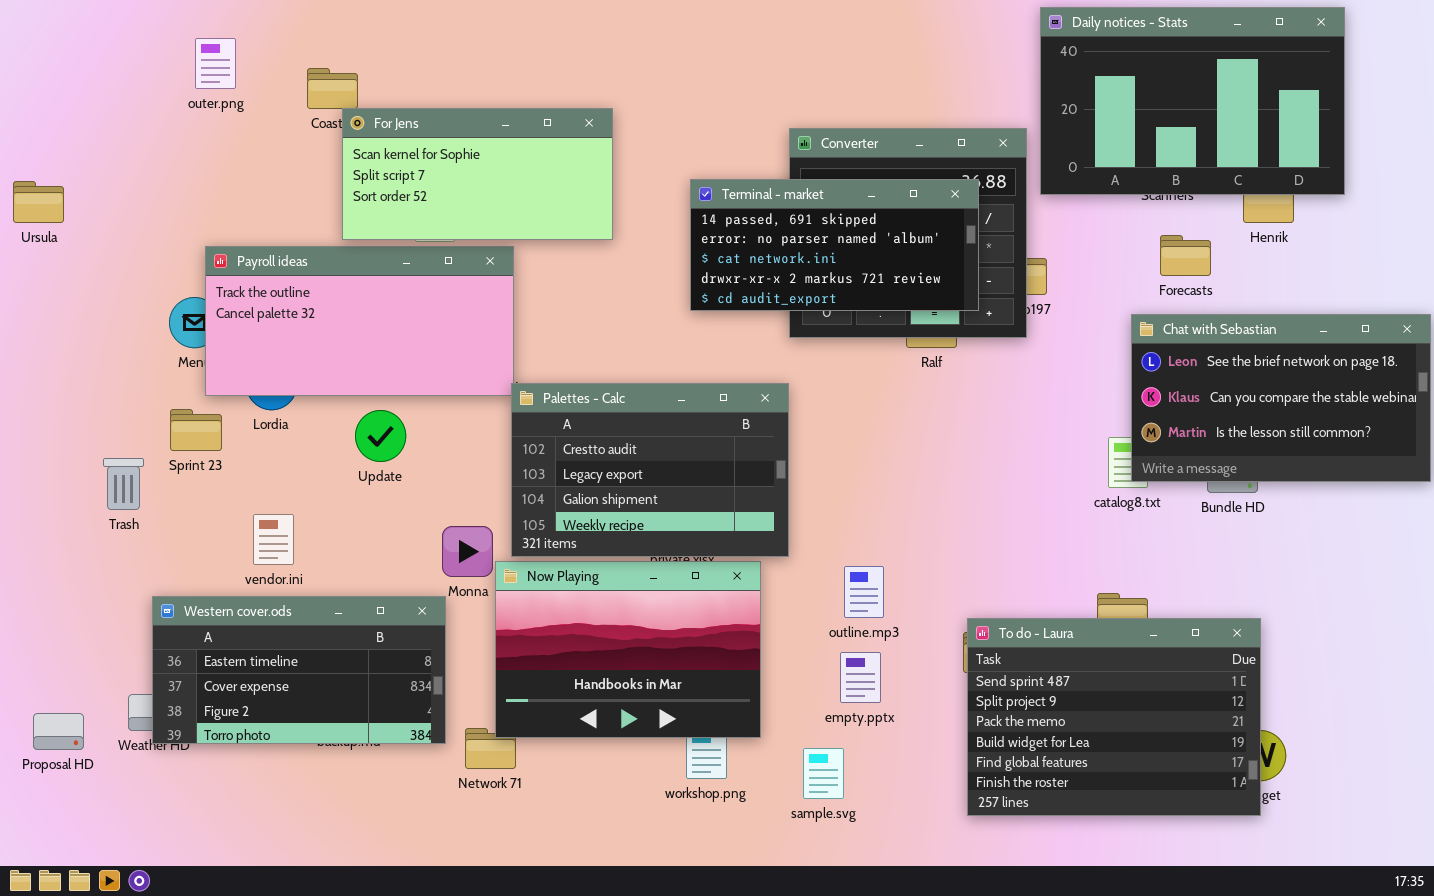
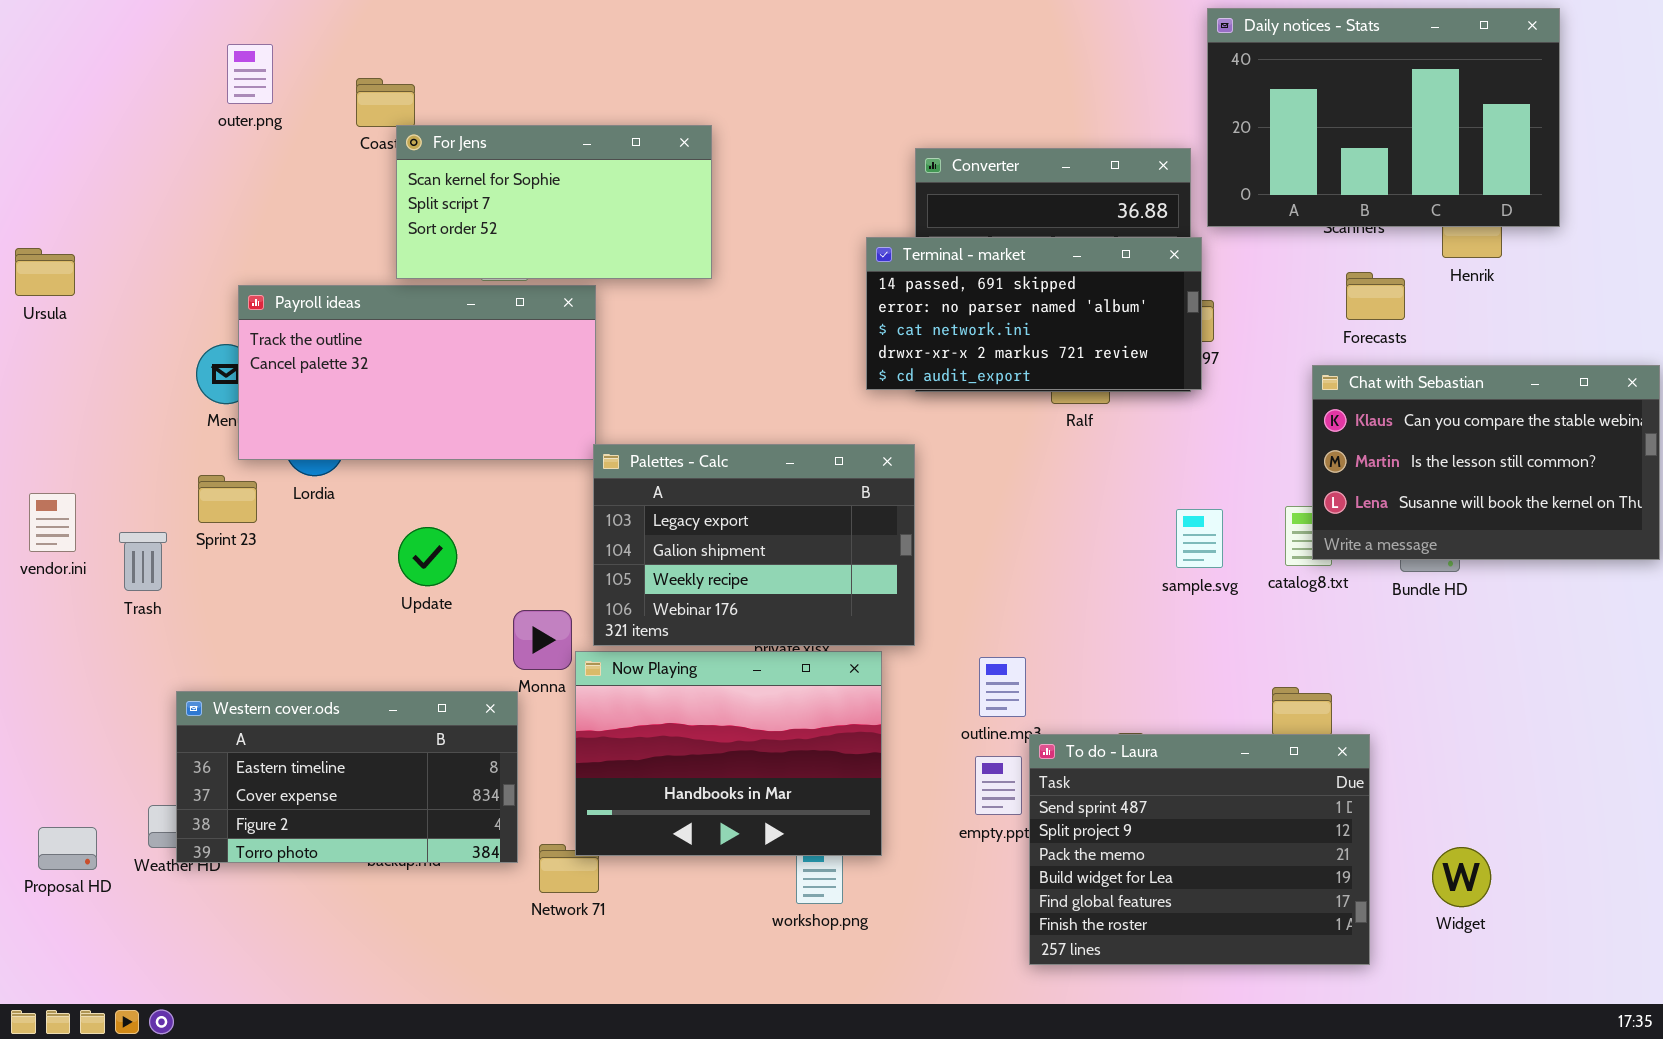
Terminal - market: [690,179,979,311] -> [866,237,1202,390], moved
Ursula: [13,181,64,223] -> [15,248,75,296], moved
Chat with Sebastian: [1131,314,1431,482] -> [1312,365,1660,560], scrolled down 1 row
Palettes - Calc: [511,383,789,557] -> [593,444,915,646], scrolled down 1 row
Update: [355,410,406,462] -> [398,527,457,586], moved
vendor.ini: [253,514,294,565] -> [29,493,76,552], moved
To do - Laura: [967,618,1261,816] -> [1029,734,1370,965], moved
sample.svg: [803,748,844,799] -> [1176,509,1223,568], moved

